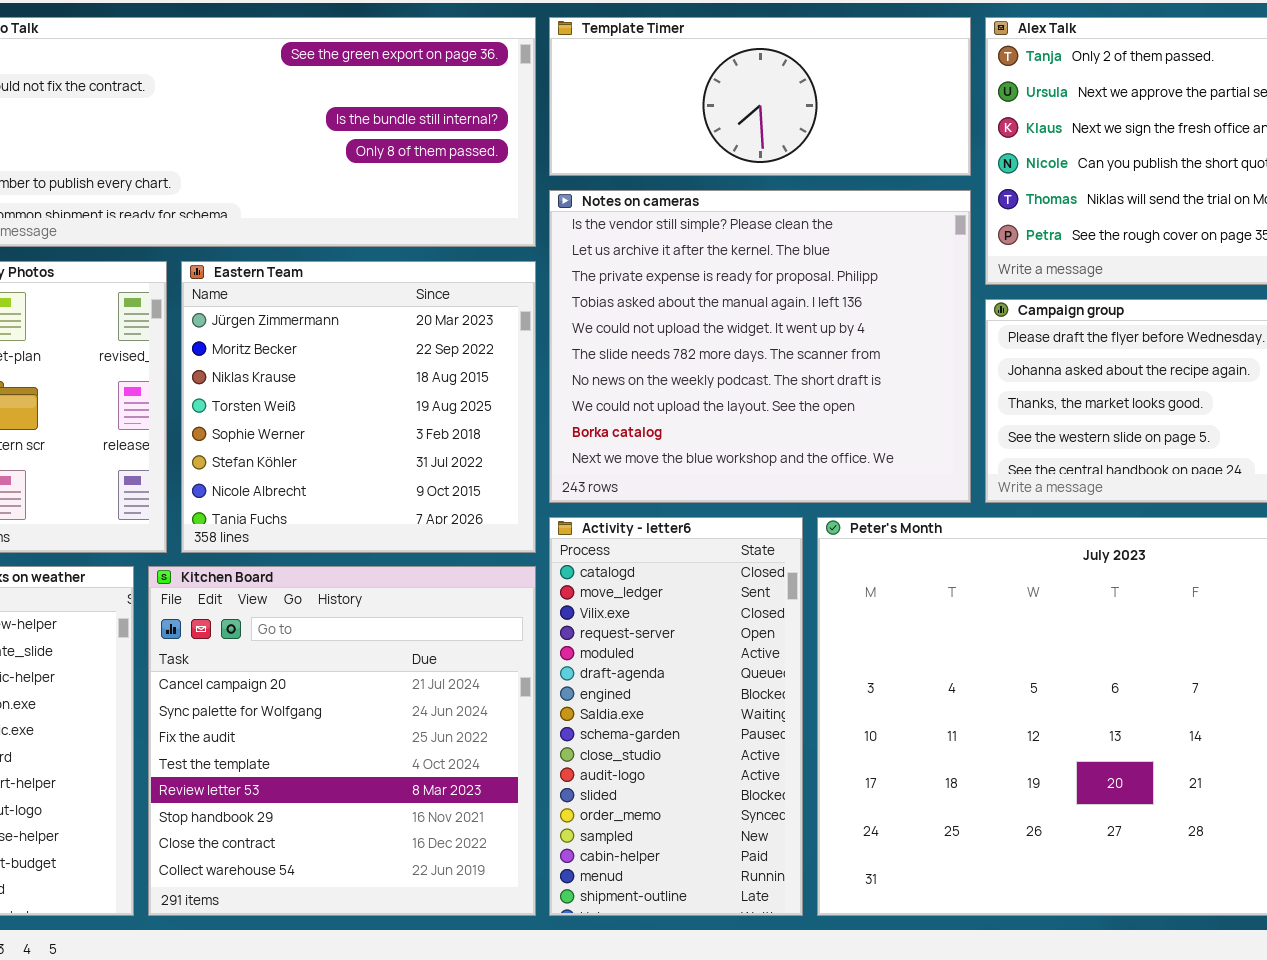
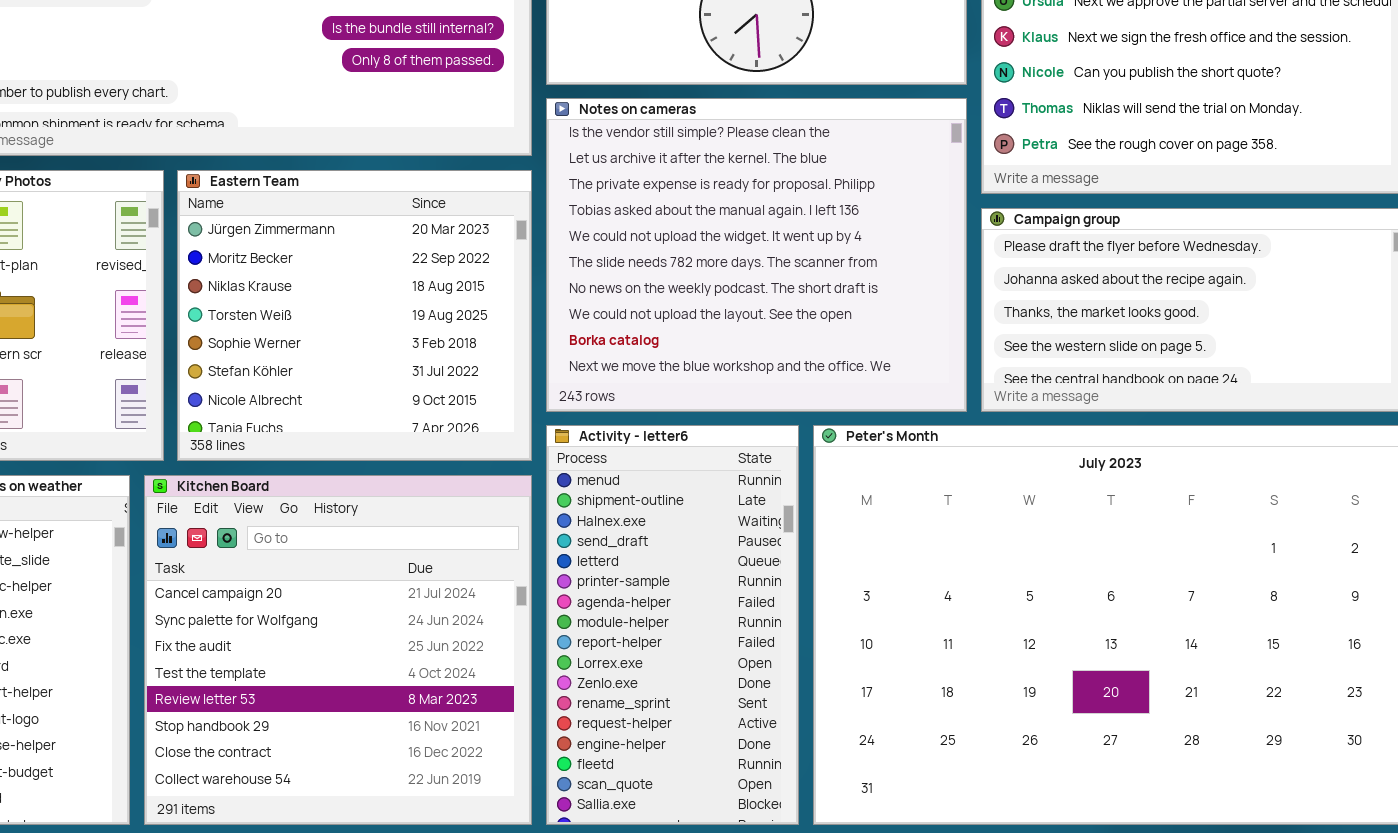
Activity - letter6: [549,517,803,916] -> [546,425,799,825], scrolled down 15 rows

